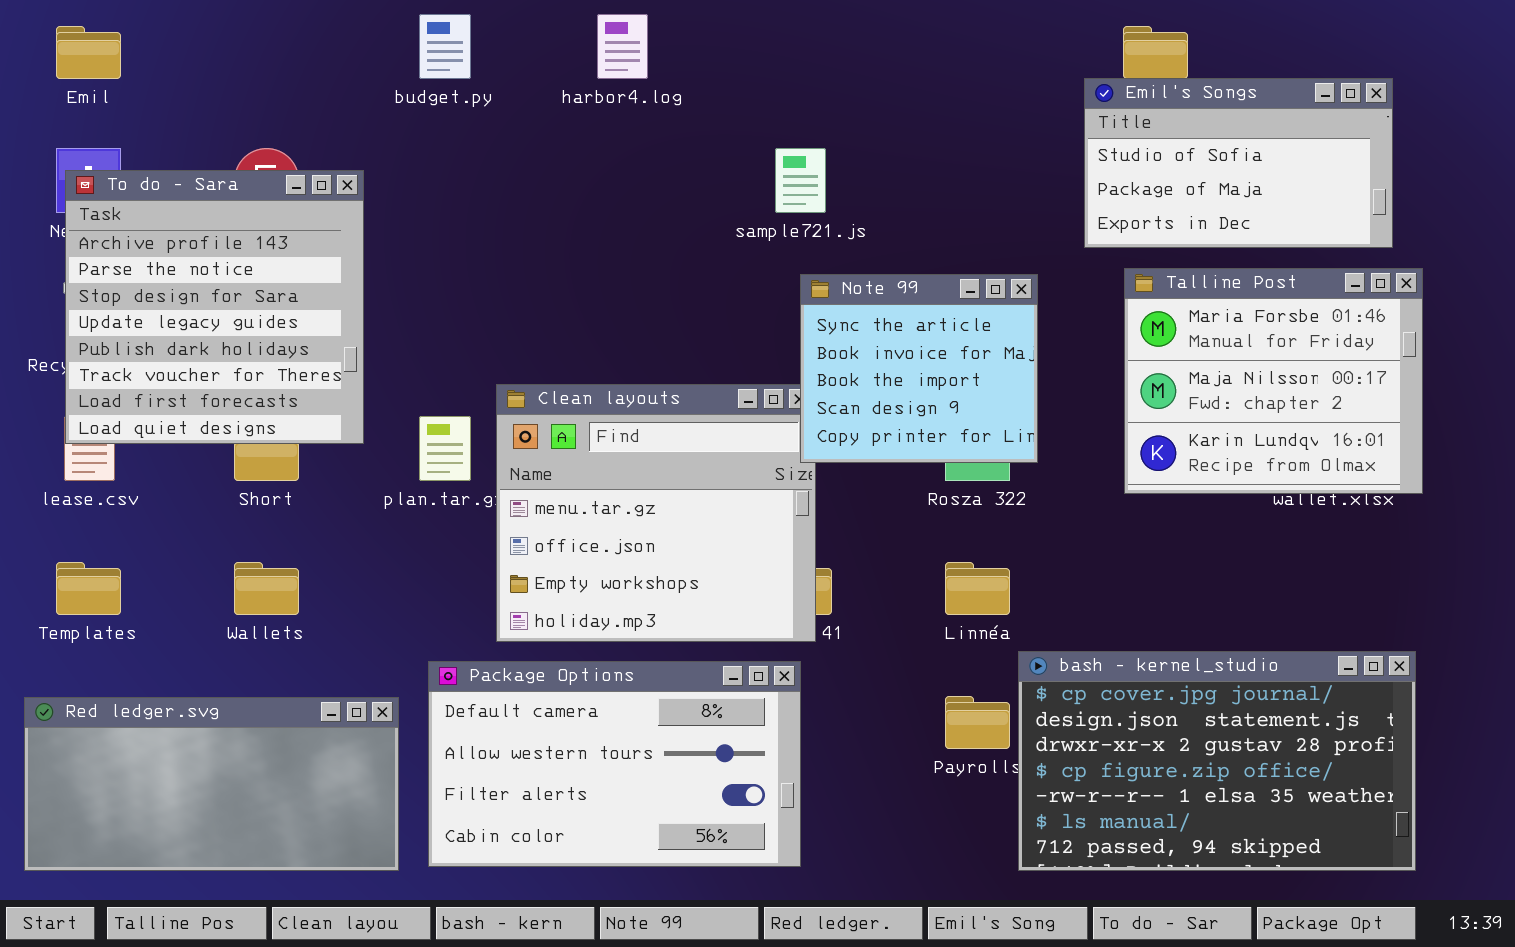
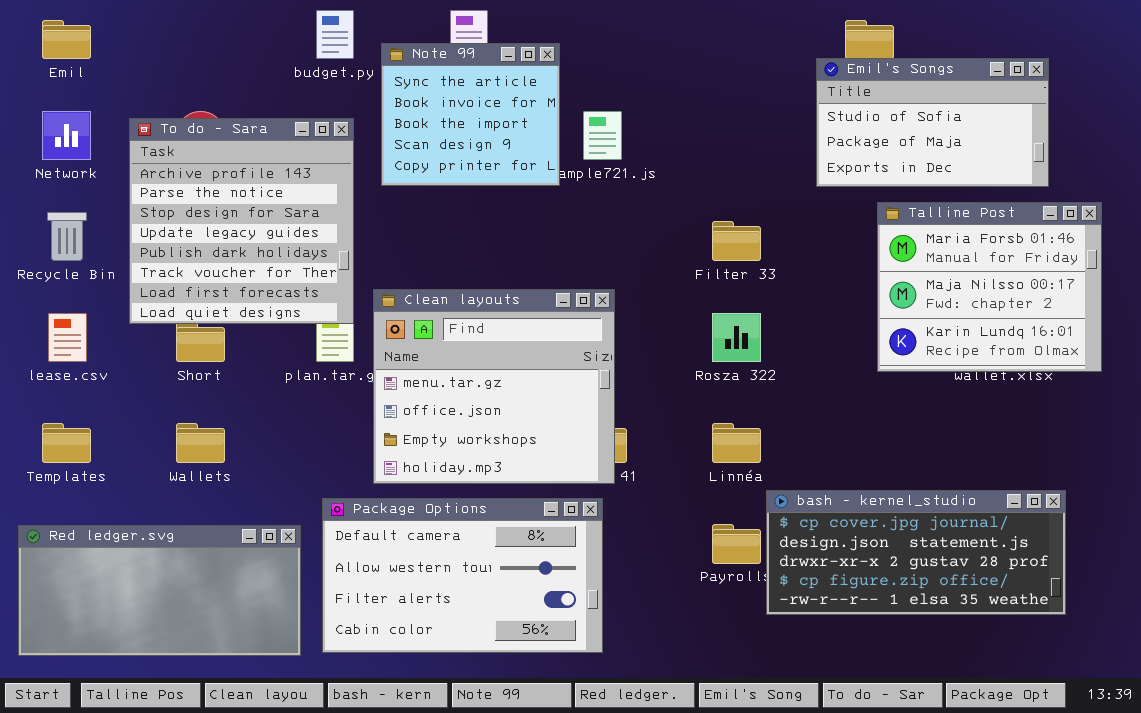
To do - Sara: [65,170,364,444] -> [129,118,354,324], moved
Talline Post: [1124,268,1423,494] -> [877,202,1102,372], moved
Note 99: [800,274,1038,463] -> [381,43,560,186], moved
bash - kernel_studio: [1018,651,1416,871] -> [766,490,1066,615], resized

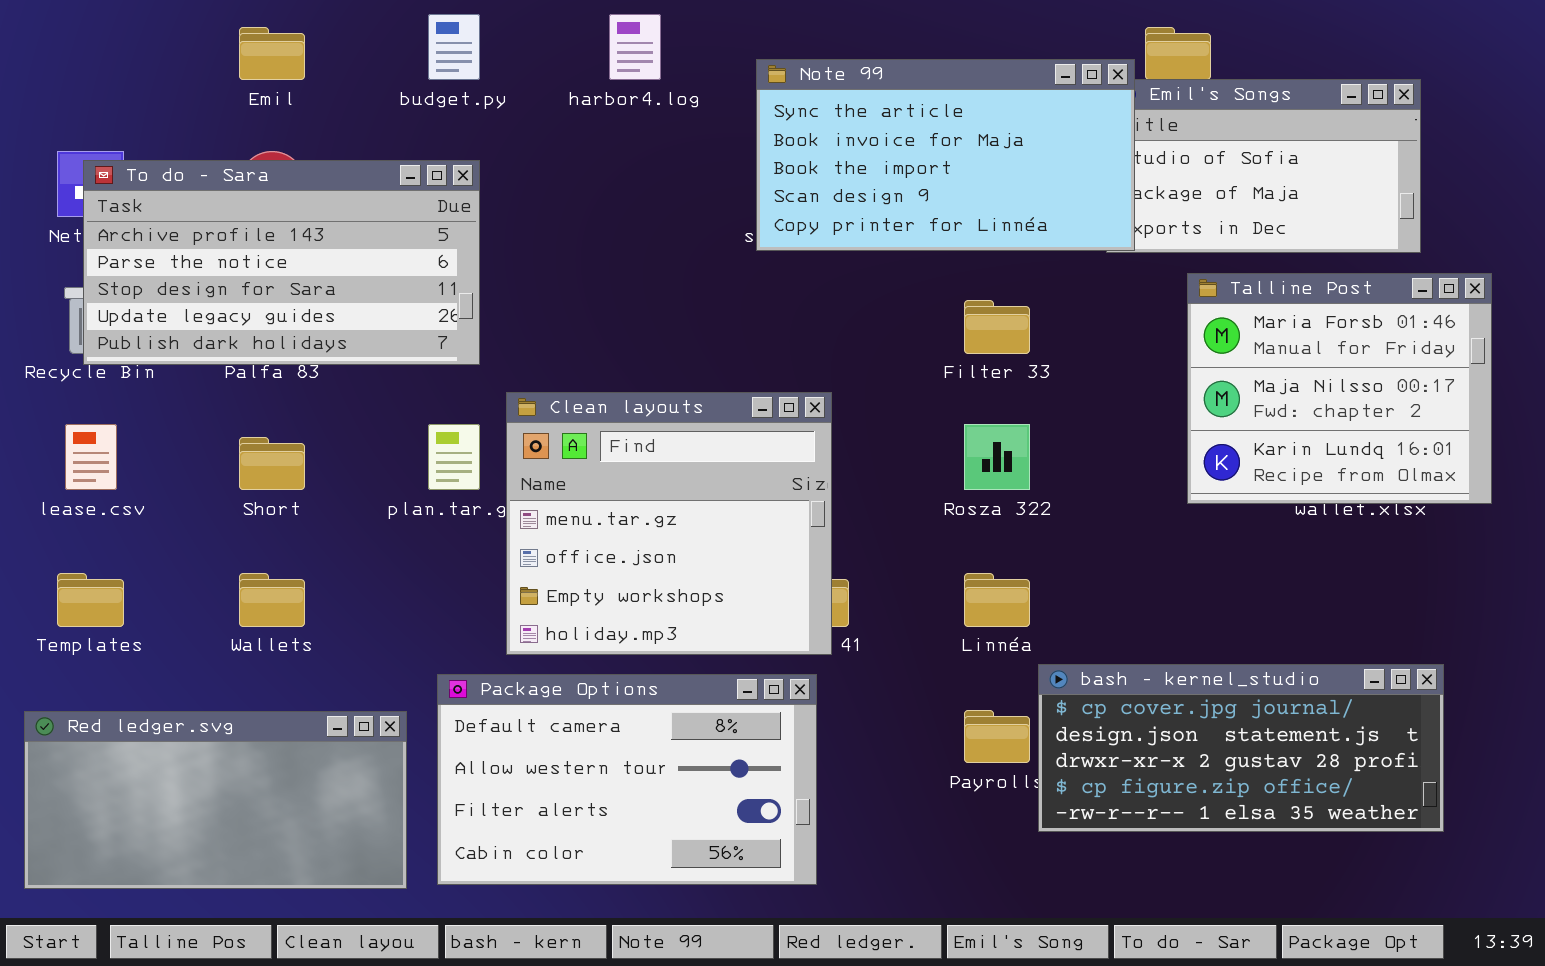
Emil: [42,20,91,59] -> [239,27,305,80], moved
Note 99: [381,43,560,186] -> [756,59,1135,251], moved, resized
To do - Sara: [129,118,354,324] -> [83,160,480,365], resized

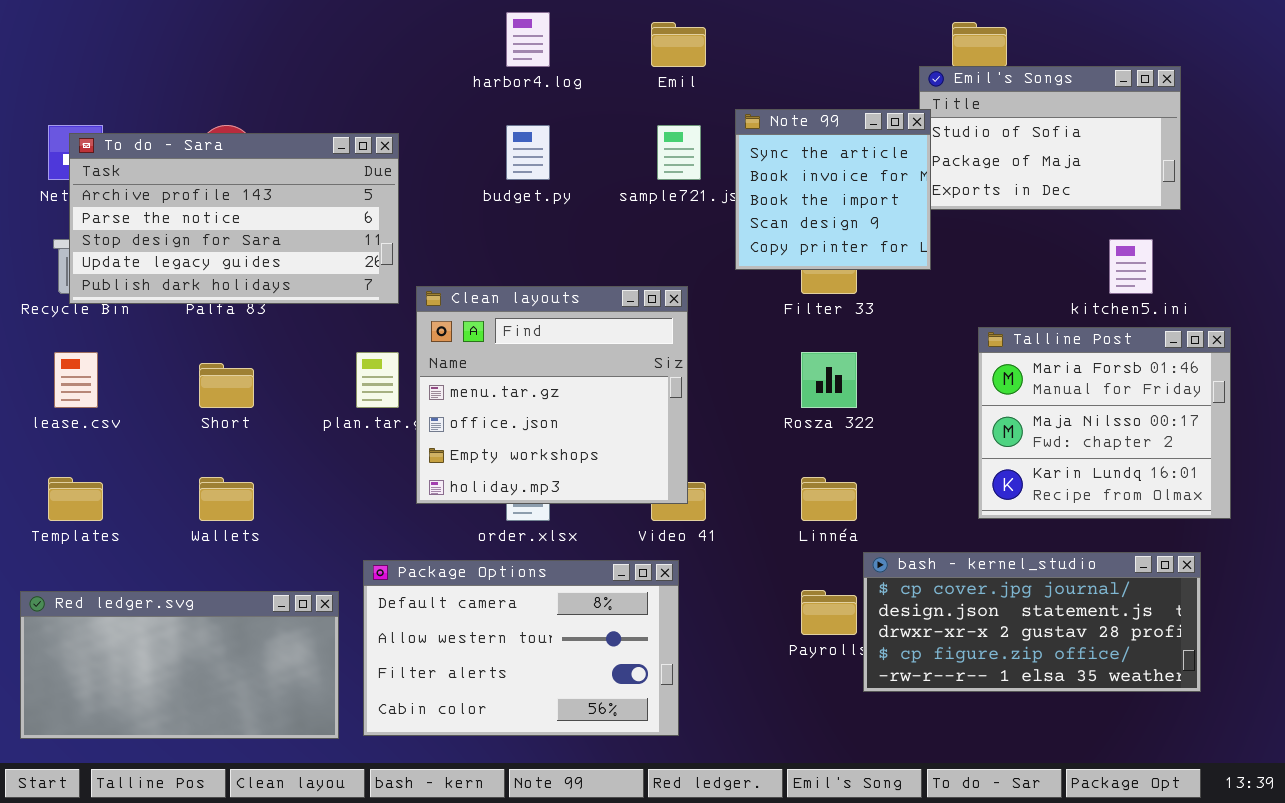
budget.py: [428,14,480,80] -> [506,125,550,180], moved
Emil: [239,27,305,80] -> [651,22,706,67], moved
Note 99: [756,59,1135,251] -> [735,109,931,270], moved, resized
Talline Post: [1187,273,1492,504] -> [978,327,1231,519], moved
Clean layouts: [506,392,832,655] -> [416,286,688,504], moved

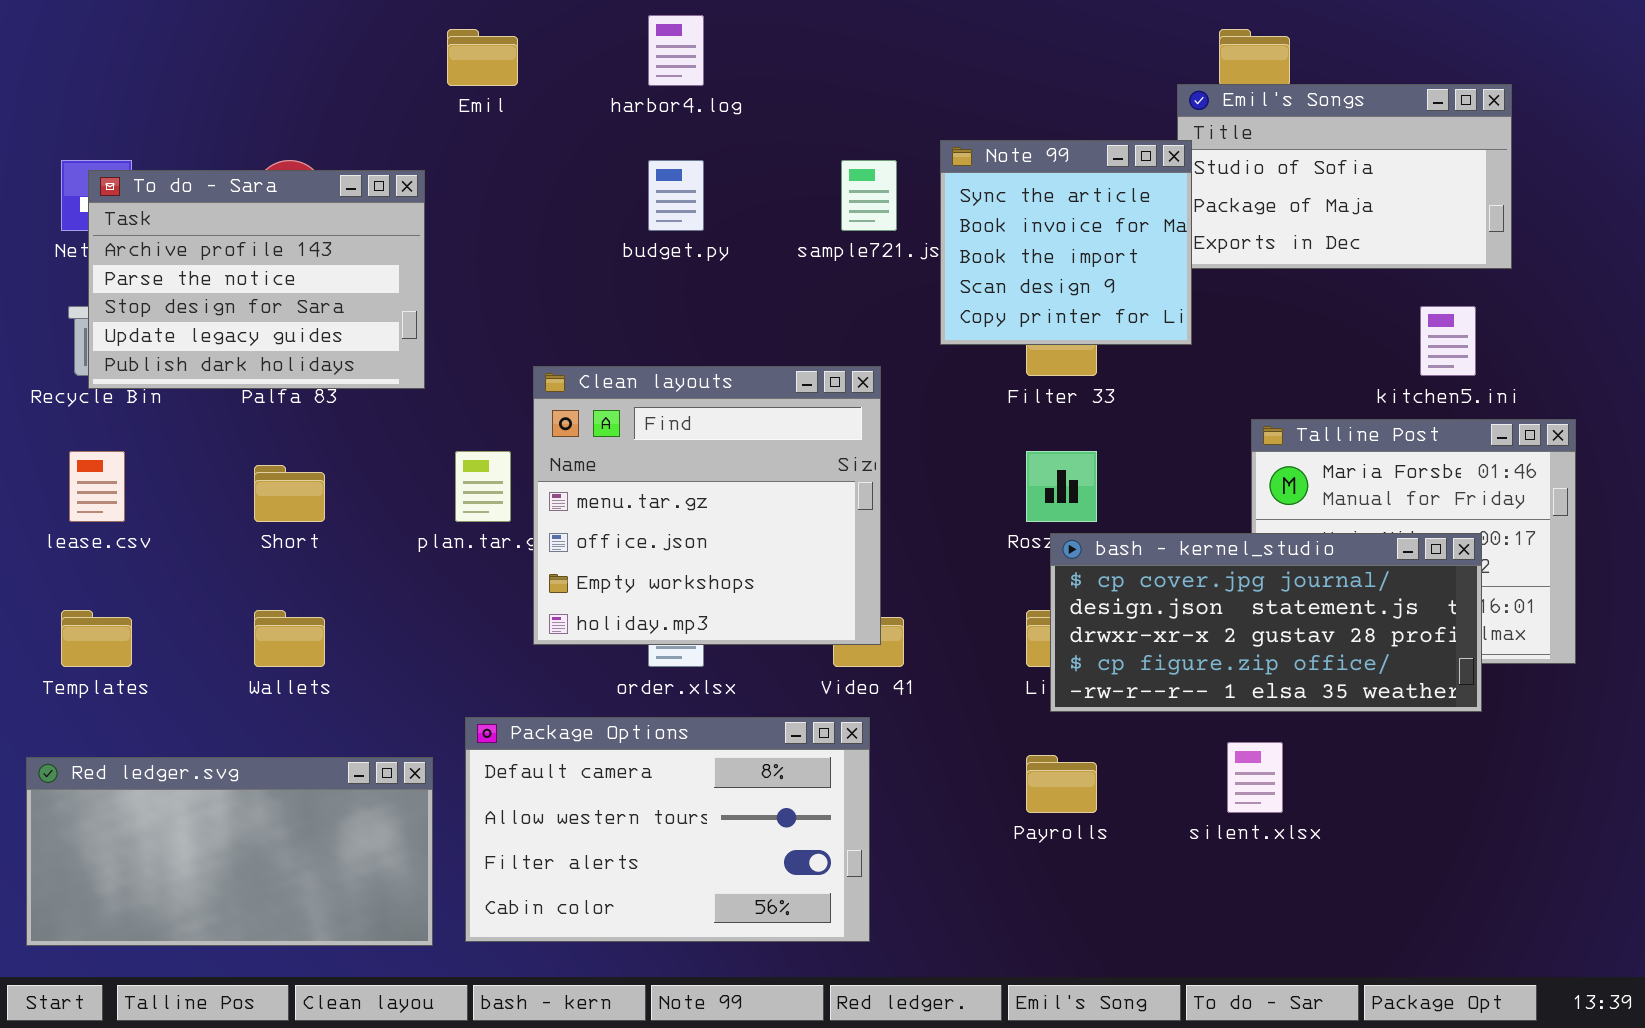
Emil: [651,22,706,67] -> [447,29,518,86], moved
To do - Sara: [69,133,399,304] -> [88,170,425,389], resized
bash - kernel_studio: [863,552,1201,692] -> [1050,533,1482,712], moved

